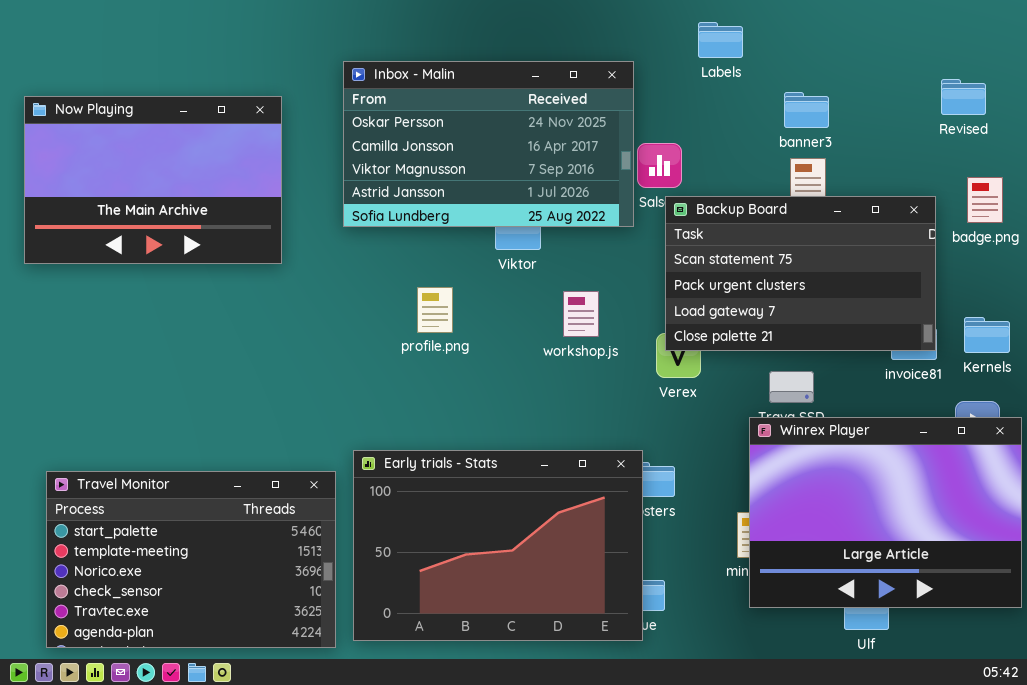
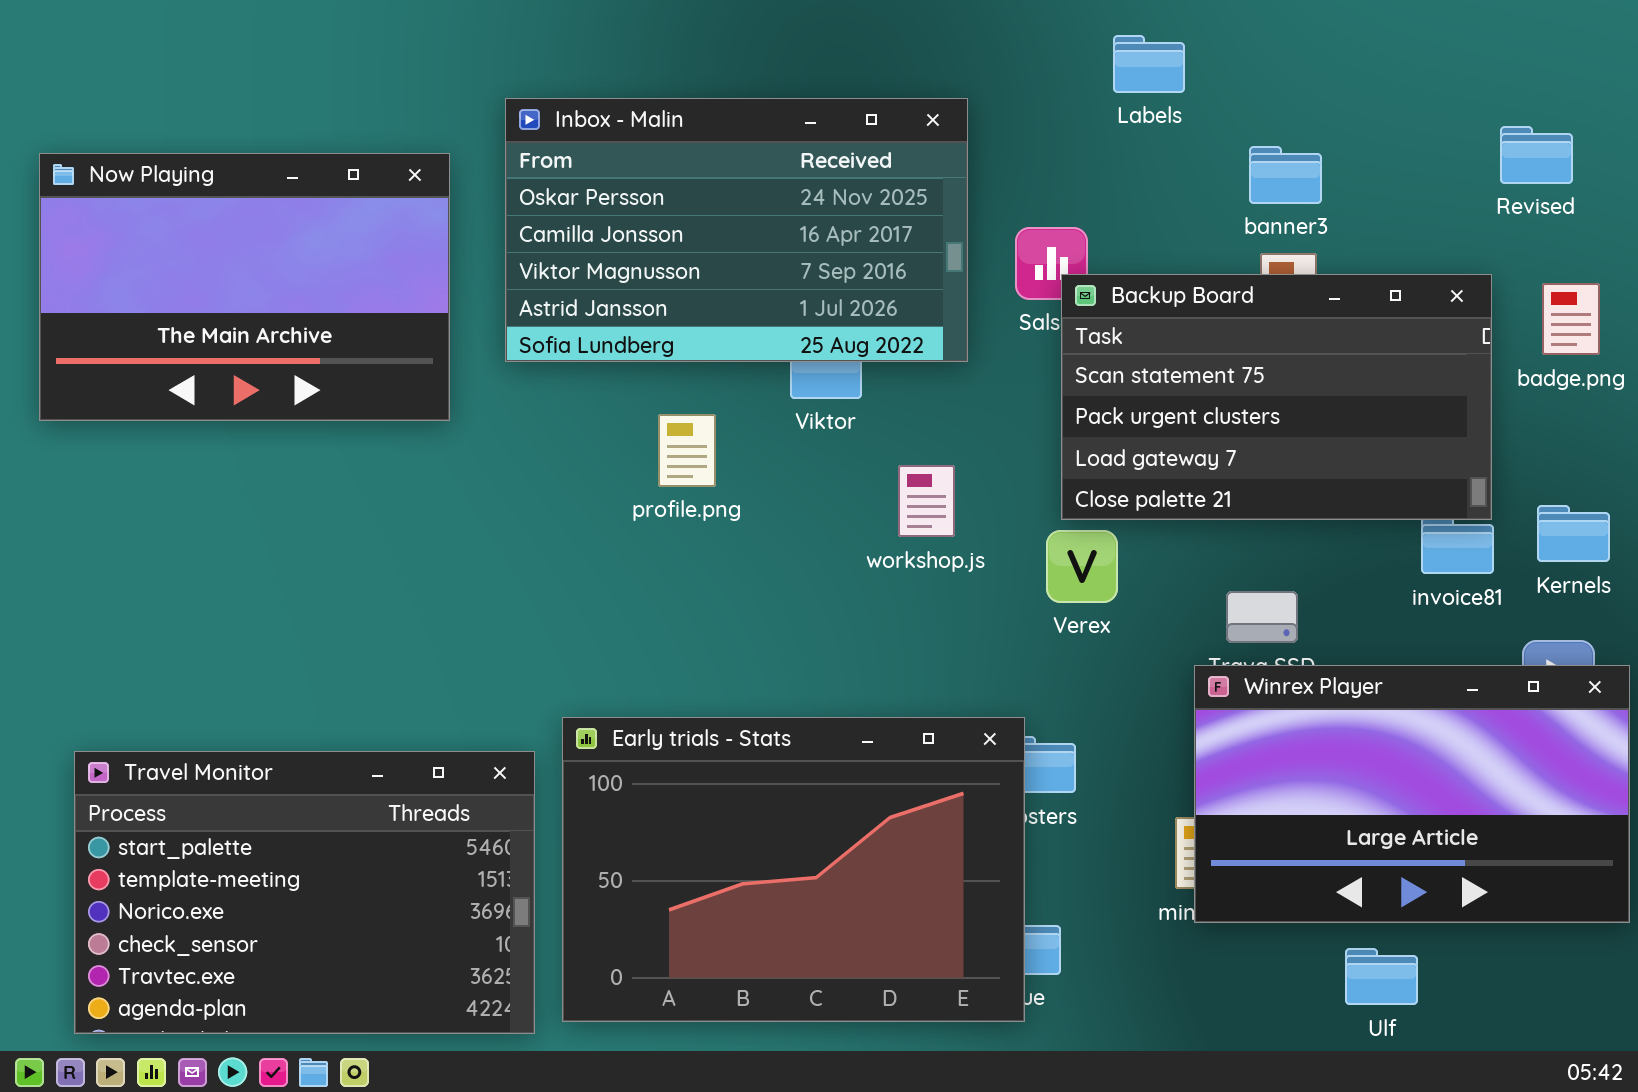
Inbox - Malin: [343,61,634,227] -> [505,98,968,362], moved
Backup Board: [665,196,936,351] -> [1061,274,1492,520], moved
profile.png: [417,287,453,333] -> [658,414,716,487], moved
Winrex Player: [749,417,1022,608] -> [1194,665,1630,923], resized

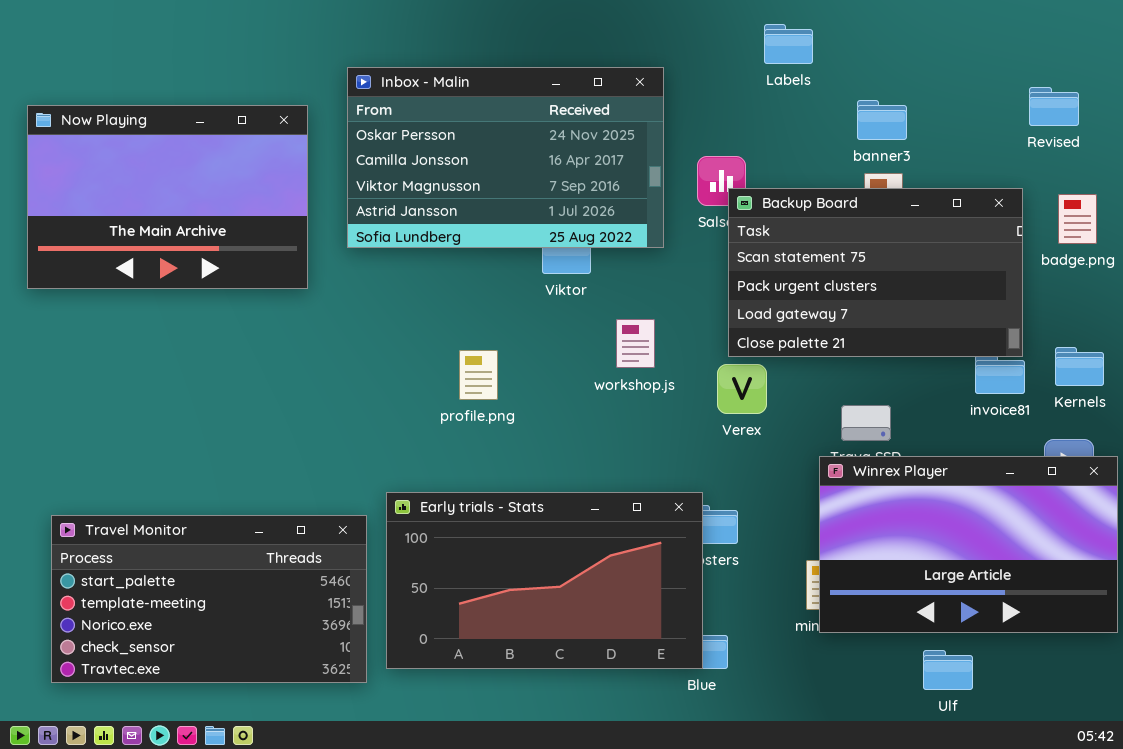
profile.png: [658,414,716,487] -> [459,350,498,400], moved
Early trials - Stats: [562,717,1025,1022] -> [386,492,703,669], resized
Travel Monitor: [74,751,535,1034] -> [51,515,367,683], resized

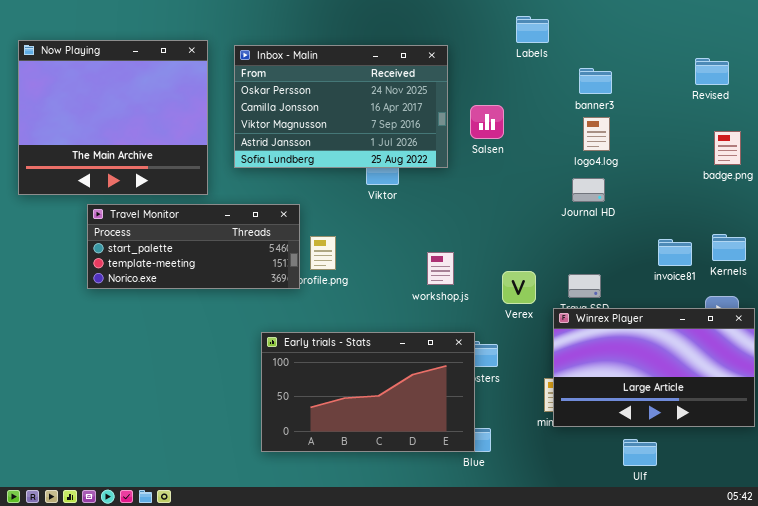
Now Playing: [27,105,308,289] -> [18,40,208,195], resized
Backup Board: [728,188,1023,357] -> none, closed
workshop.js: [616,319,655,368] -> [427,252,454,285], moved
Verex: [717,364,767,414] -> [502,271,536,304], moved
Travel Monitor: [51,515,367,683] -> [87,204,300,289], moved, resized

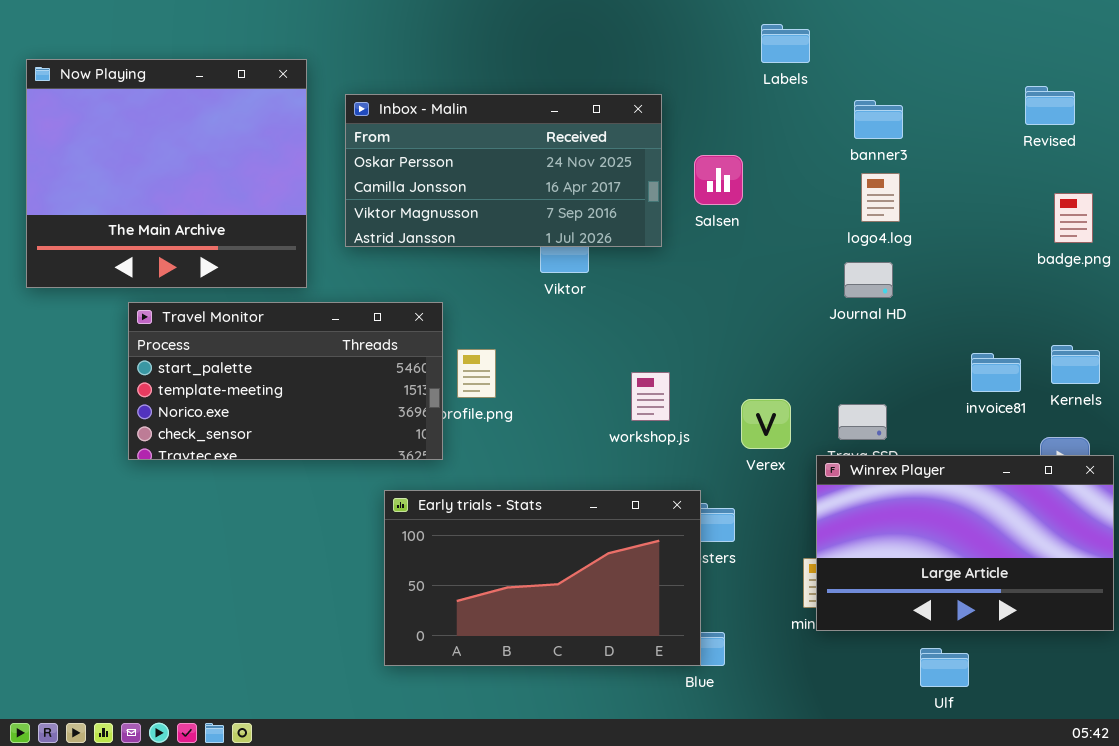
Inbox - Malin: [234,45,448,168] -> [345,94,662,247], resized
Travel Monitor: [87,204,300,289] -> [128,302,443,460], resized

